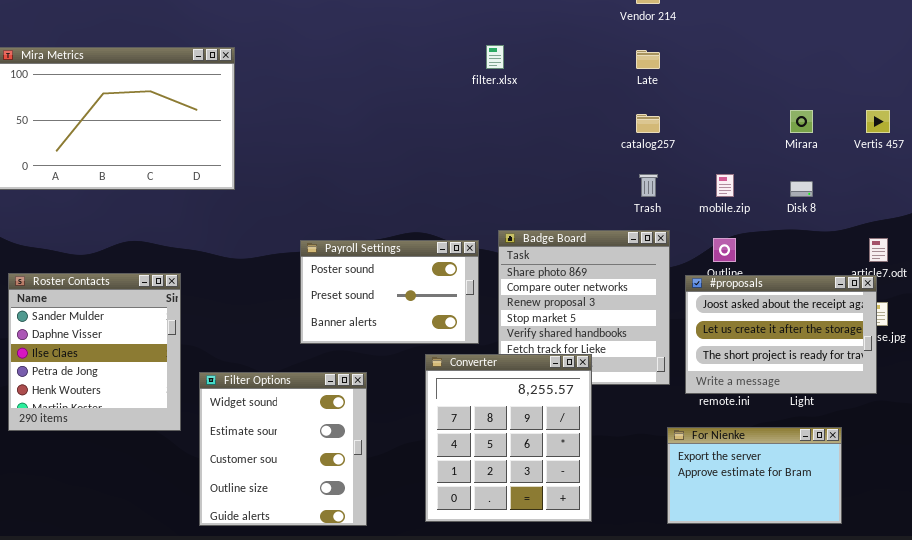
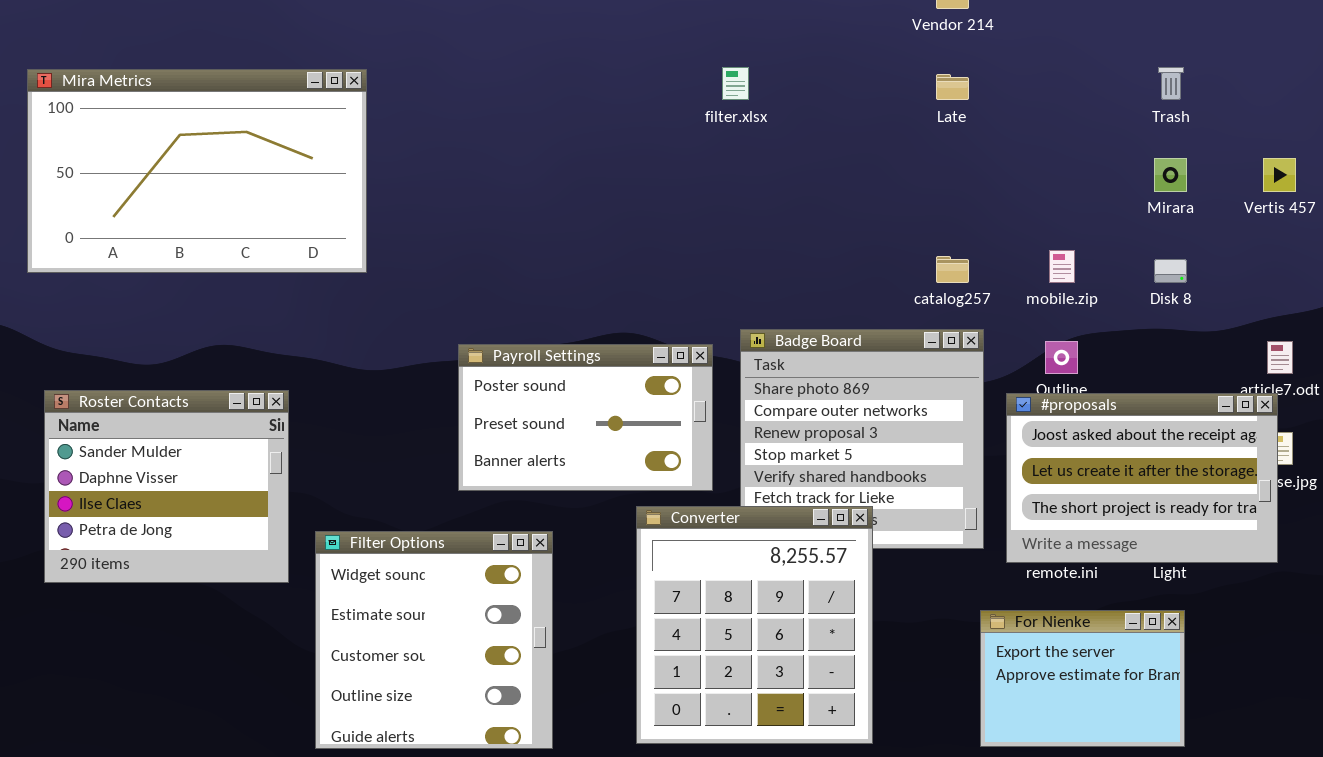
catalog257: [636,114,660,133] -> [936,256,969,283], moved
Trash: [639,174,658,197] -> [1158,67,1184,100], moved
Roster Contacts: [8,273,181,431] -> [44,390,289,583], resized
For Nienke: [667,427,842,524] -> [980,610,1185,747], resized

